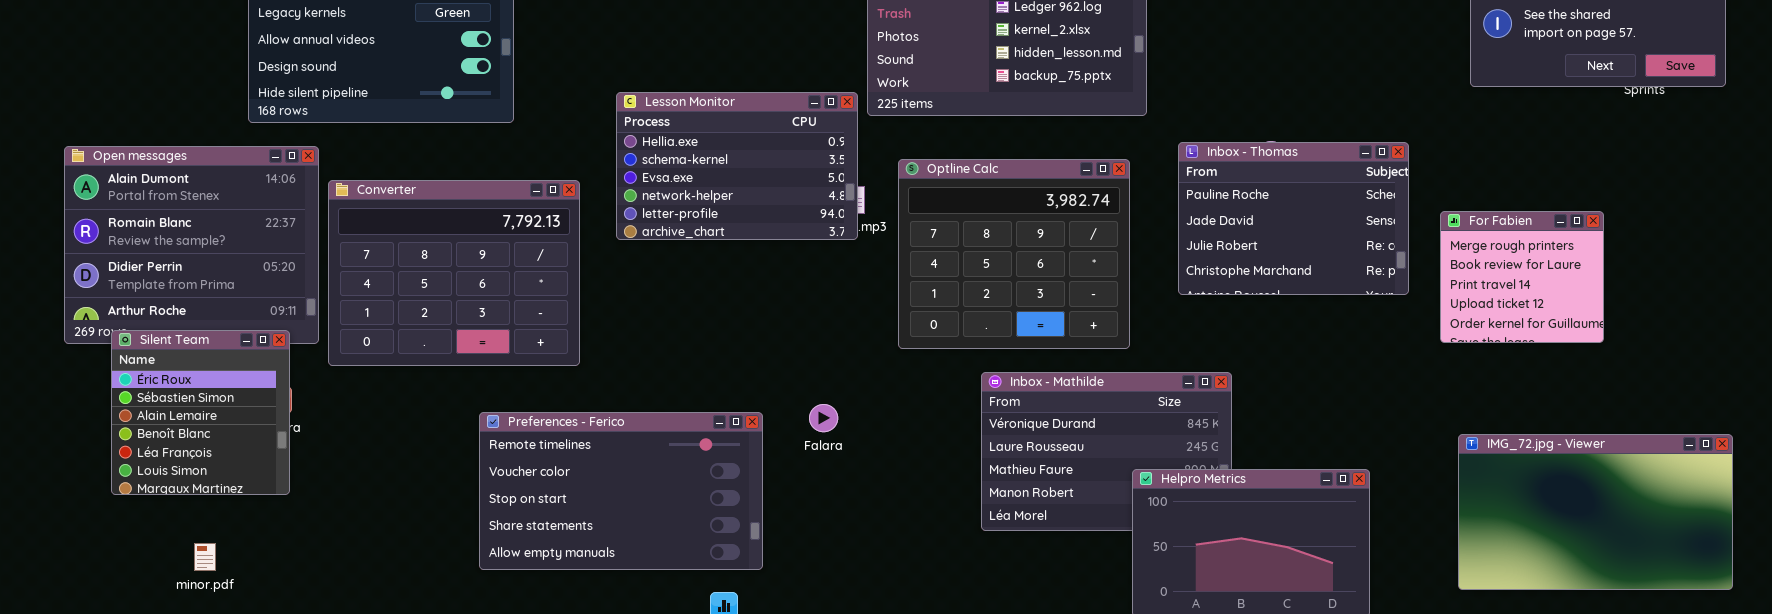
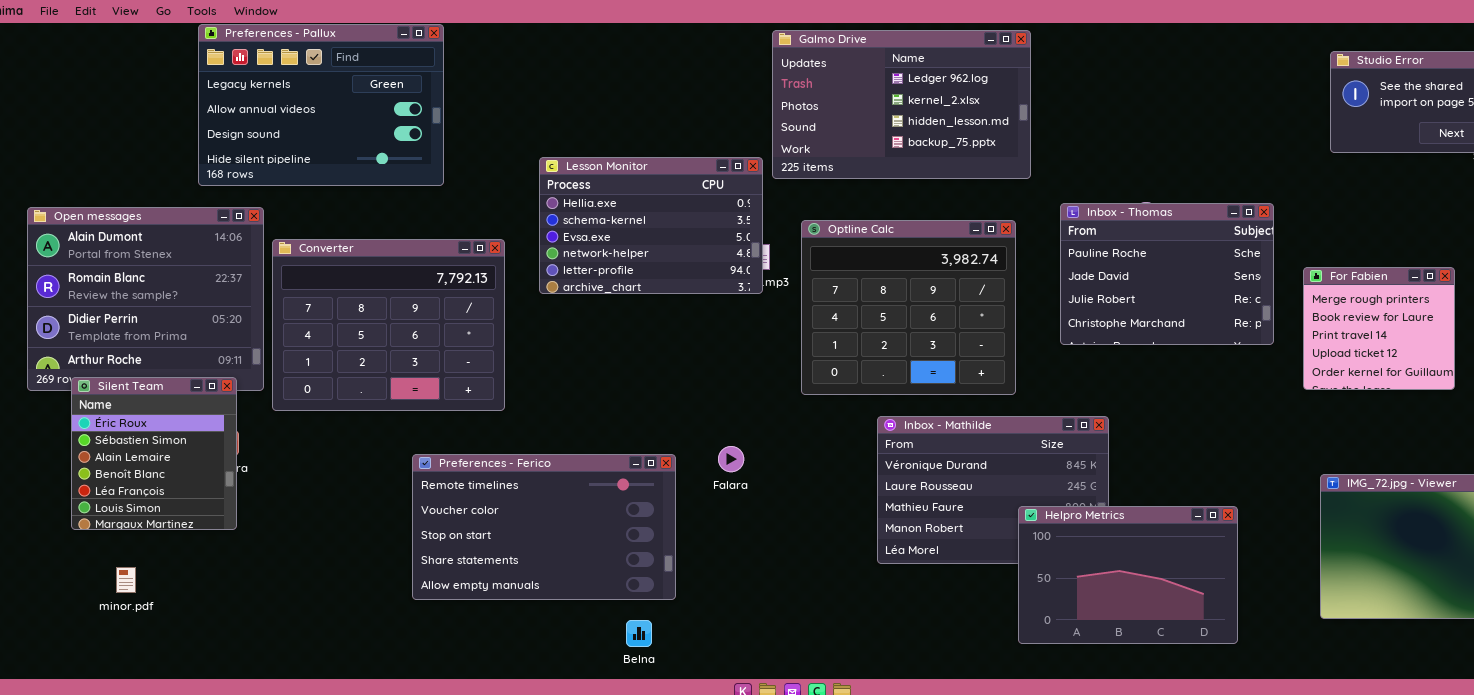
minor.pdf: [194,543,216,571] -> [116,567,136,593], moved

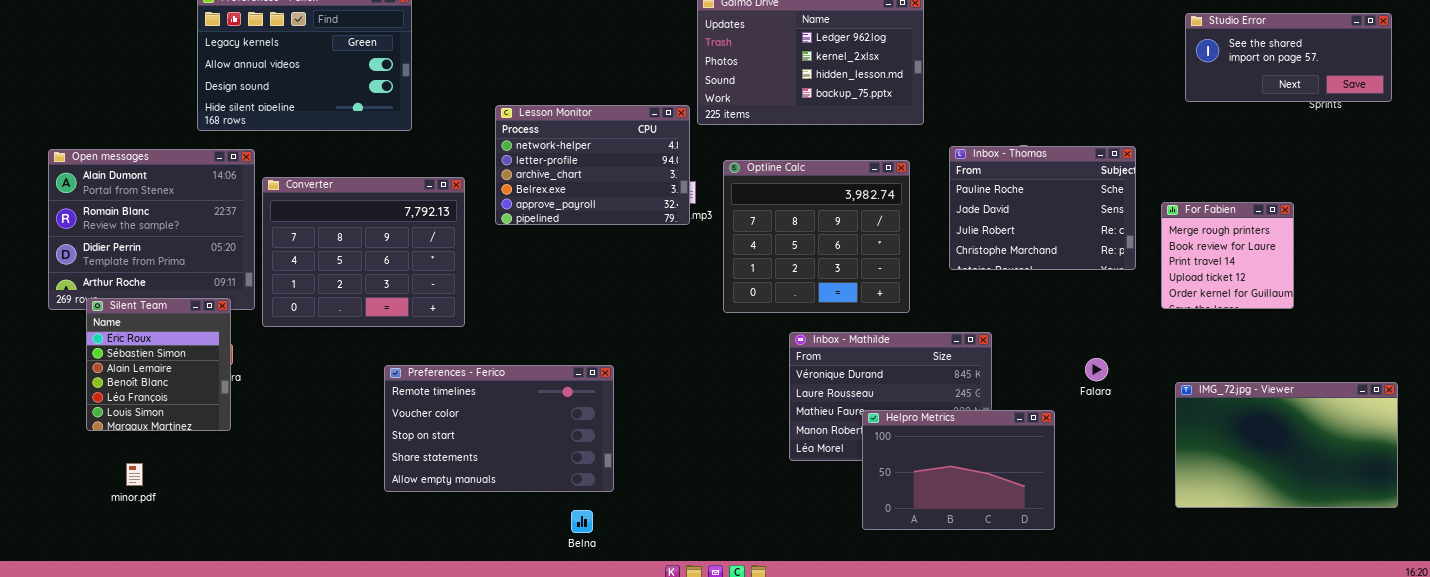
Lesson Monitor: [539,157,763,294] -> [495,105,690,225], scrolled down 3 rows
Falara: [718,446,744,472] -> [1085,358,1108,381], moved
Helpro Metrics: [1018,506,1238,644] -> [862,410,1055,530], moved

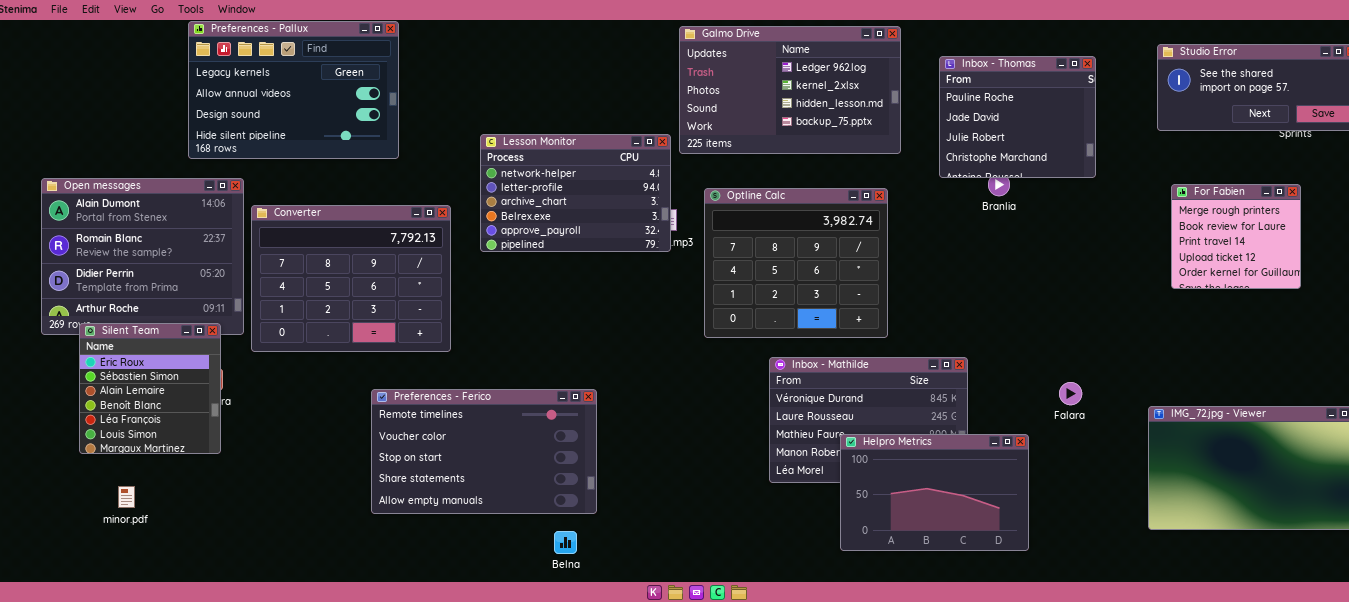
Inbox - Thomas: [949,146,1136,270] -> [939,56,1096,178], moved, resized
For Fabien: [1161,202,1294,309] -> [1171,184,1301,289], moved

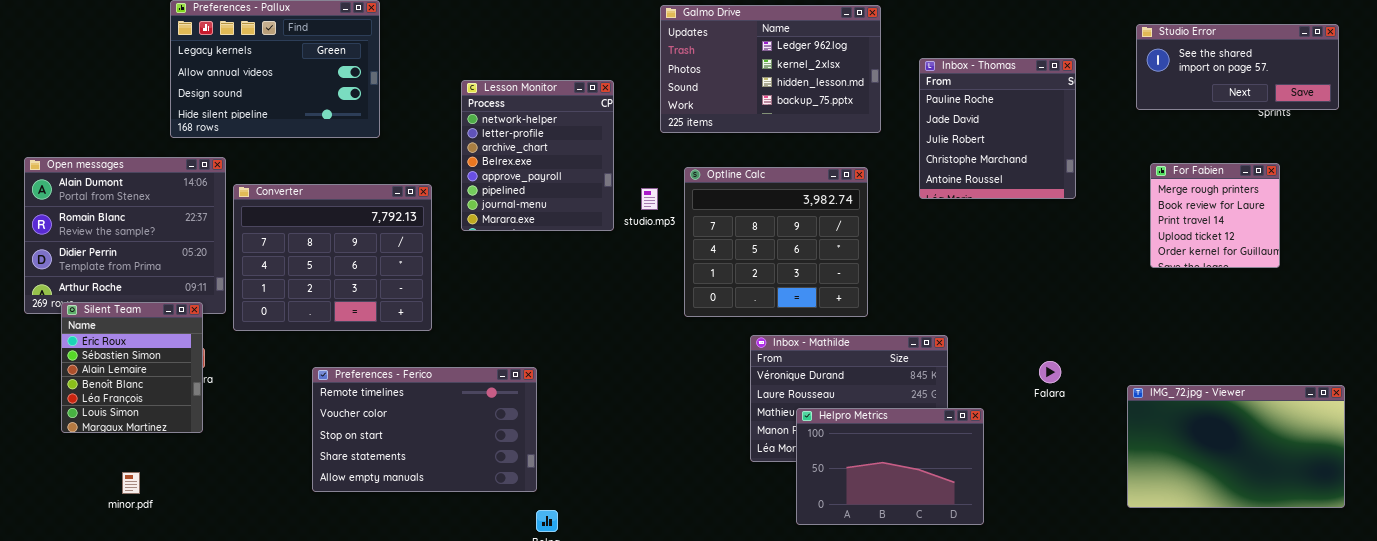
Inbox - Thomas: [939,56,1096,178] -> [919,58,1076,199], moved, resized
Lesson Monitor: [480,134,671,252] -> [461,80,614,231], resized
Preferences - Ferico: [371,389,597,514] -> [312,367,537,492], moved
Helpro Metrics: [840,434,1029,551] -> [796,408,984,525], moved
minor.pdf: [118,486,135,508] -> [122,472,140,494], moved

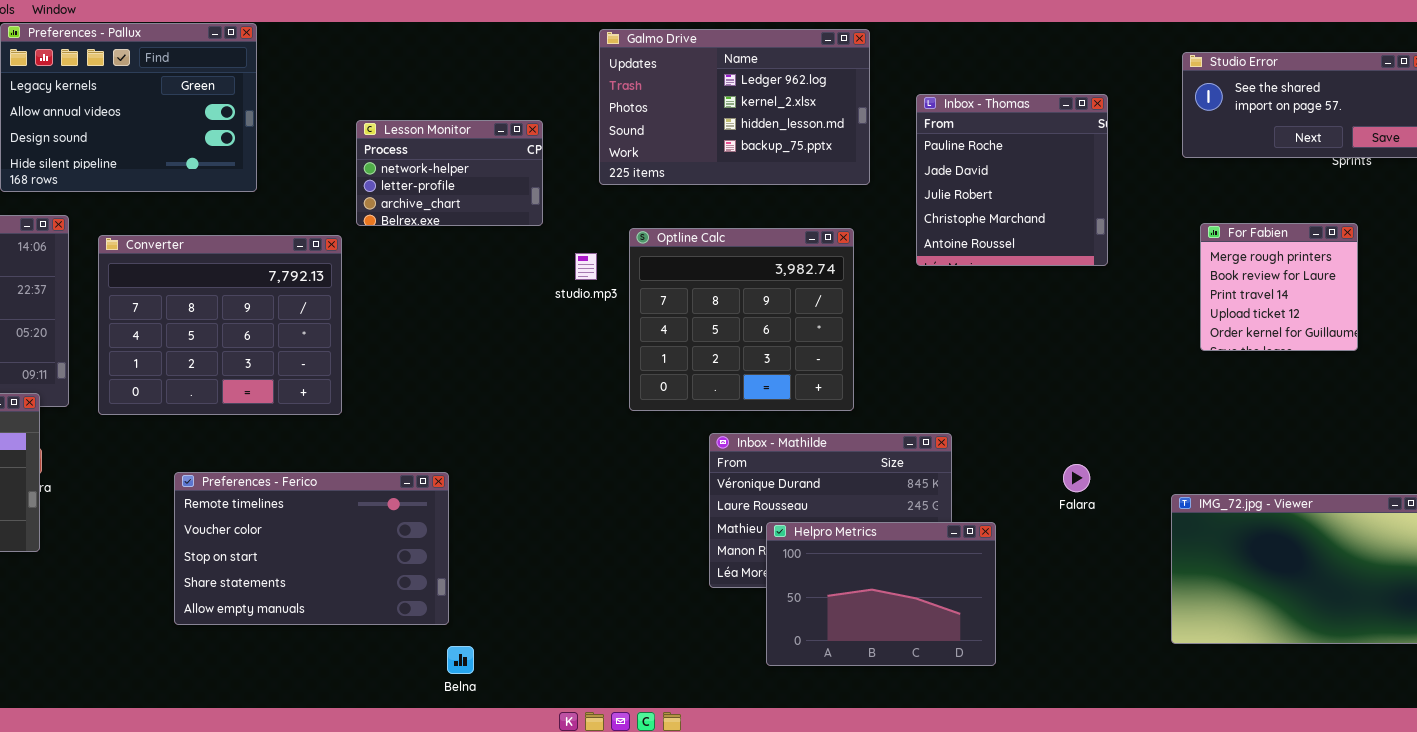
Lesson Monitor: [461,80,614,231] -> [356,120,543,226], resized
Converter: [233,184,432,331] -> [98,235,342,415], moved

